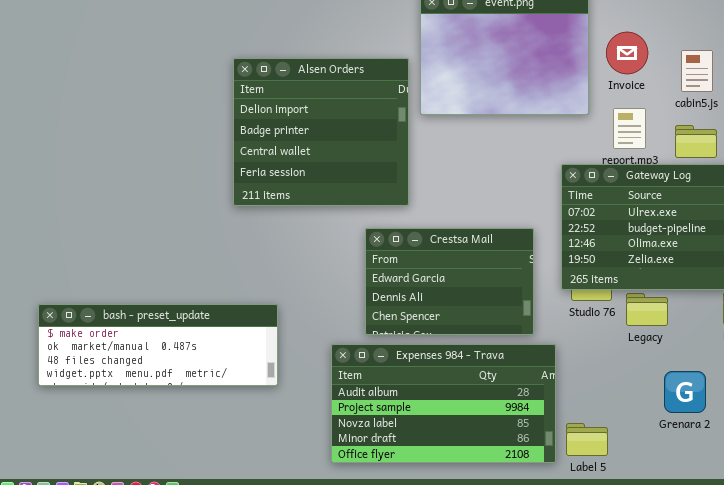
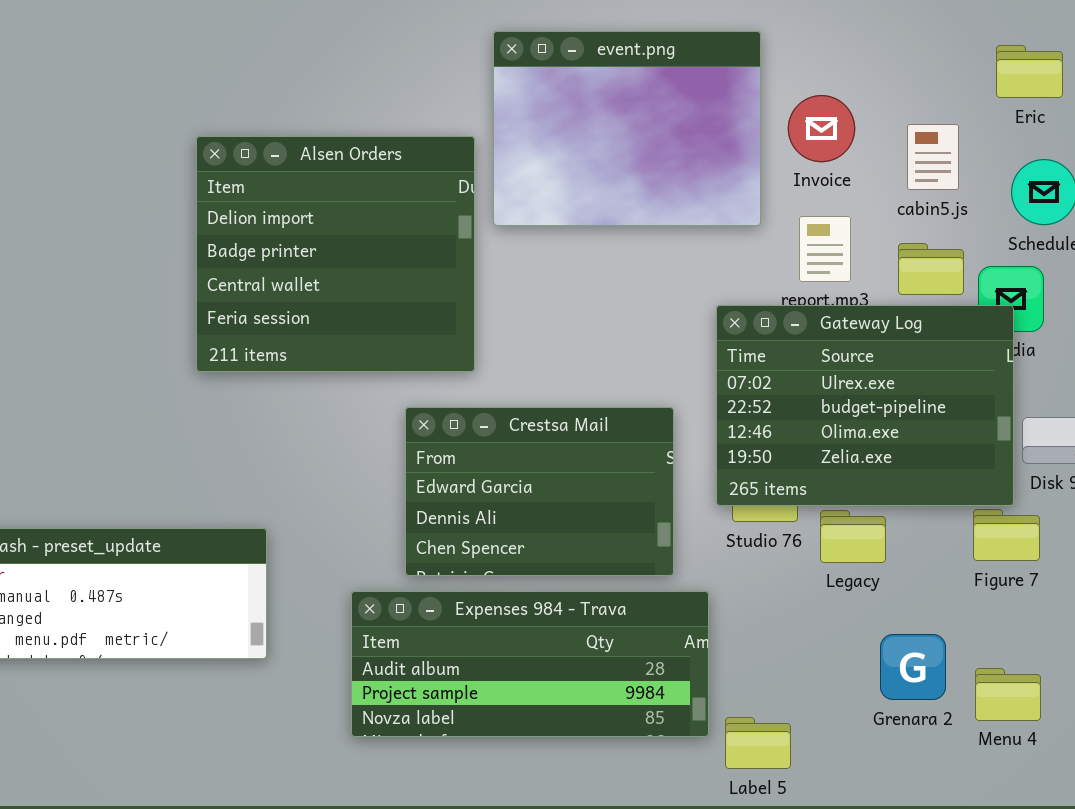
Expenses 984 - Trava: [331,344,556,463] -> [351,591,709,737], resized

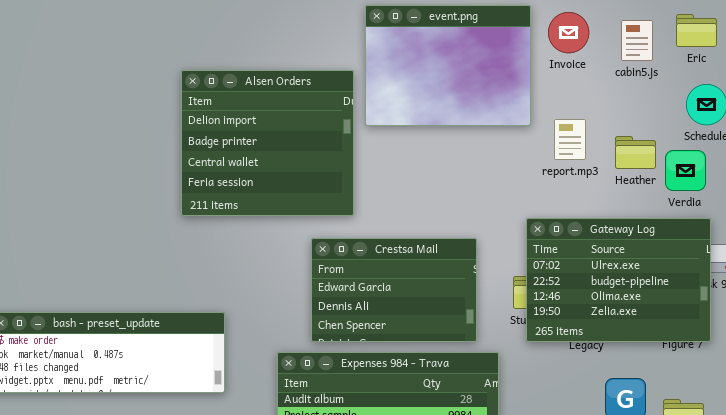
Invoice: [788,95,855,162] -> [548,12,589,53], moved
cabin5.js: [907,124,959,190] -> [621,20,653,61], moved
Gateway Log: [716,305,1014,506] -> [526,218,711,342], moved

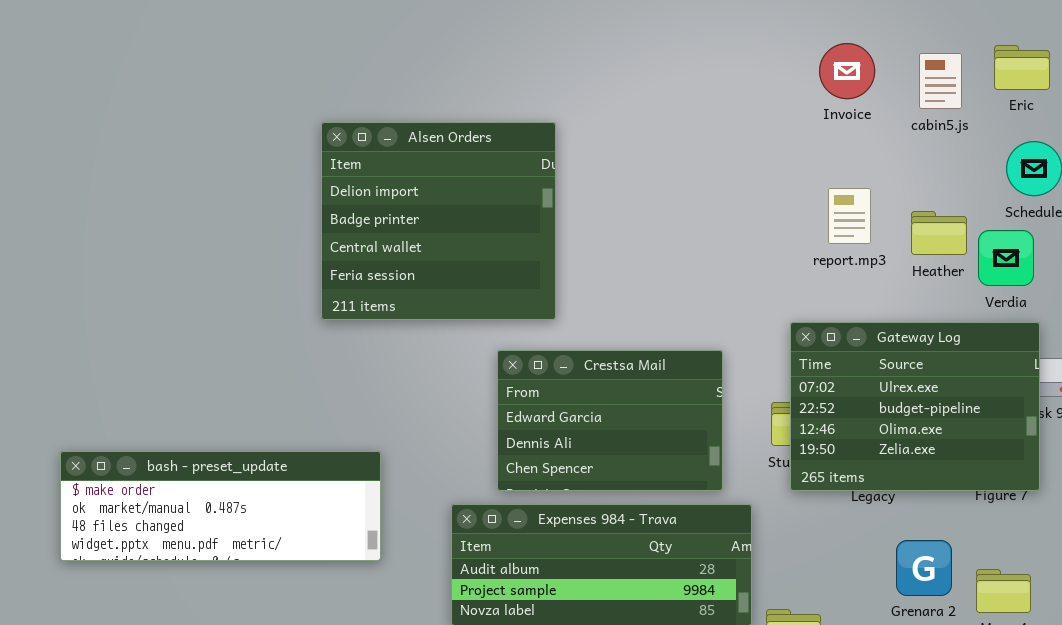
event.png: [365,5,531,126] -> none, closed

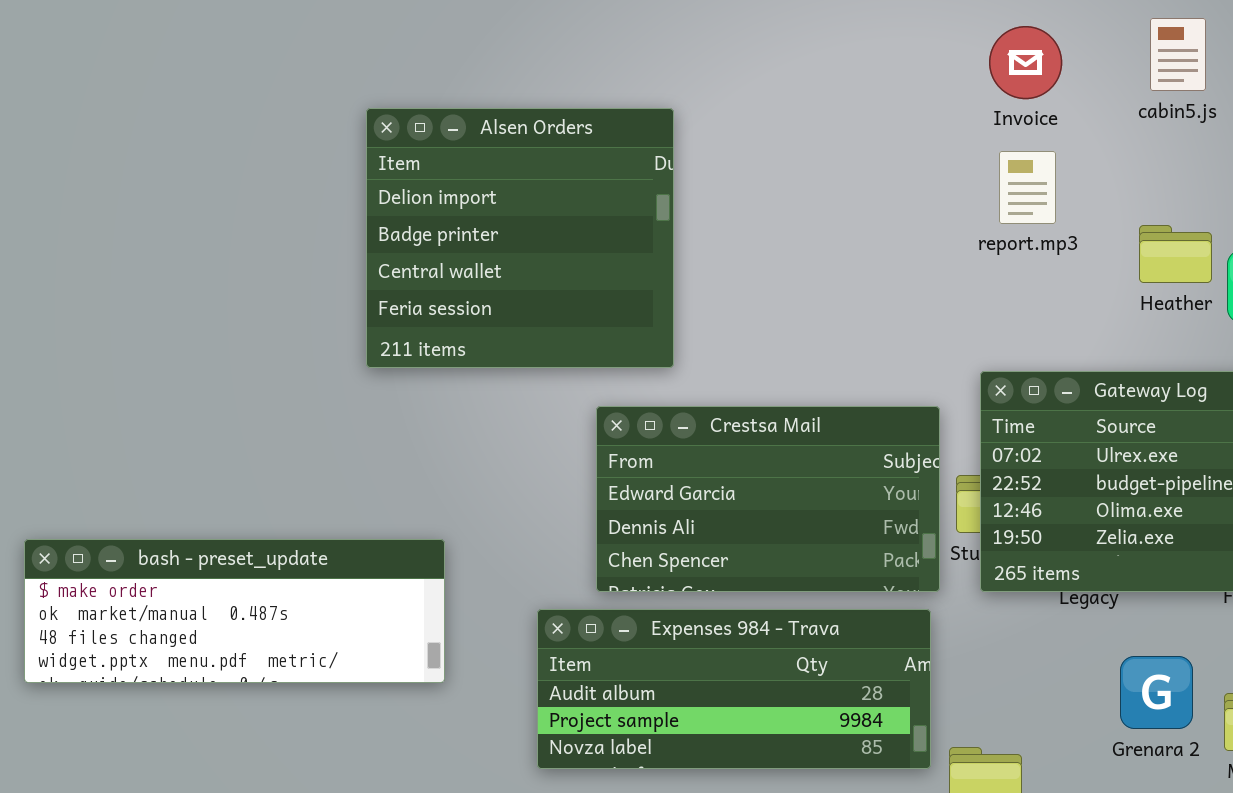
Invoice: [819,43,875,99] -> [989,26,1062,99], moved
report.mp3: [828,188,871,244] -> [999,151,1056,224], moved
Crestsa Mail: [497,350,723,491] -> [596,406,940,592], resized

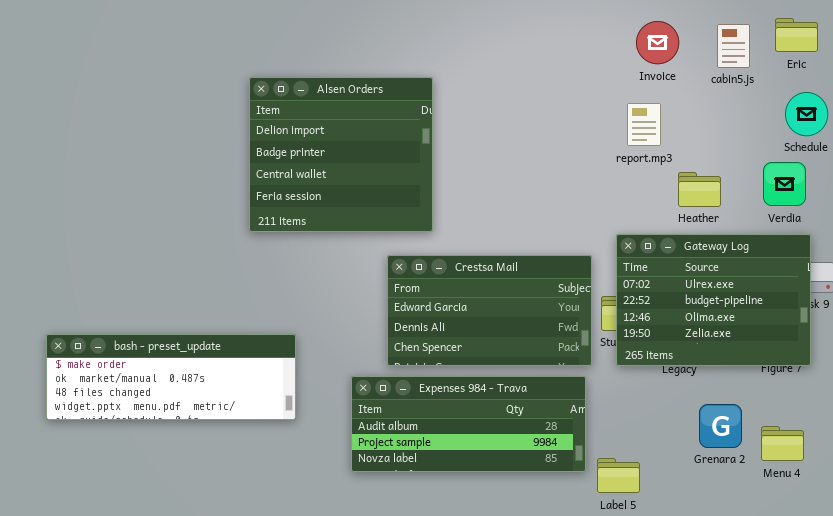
Invoice: [989,26,1062,99] -> [636,21,679,64], moved
Heather: [1139,225,1212,283] -> [678,172,721,207], moved

